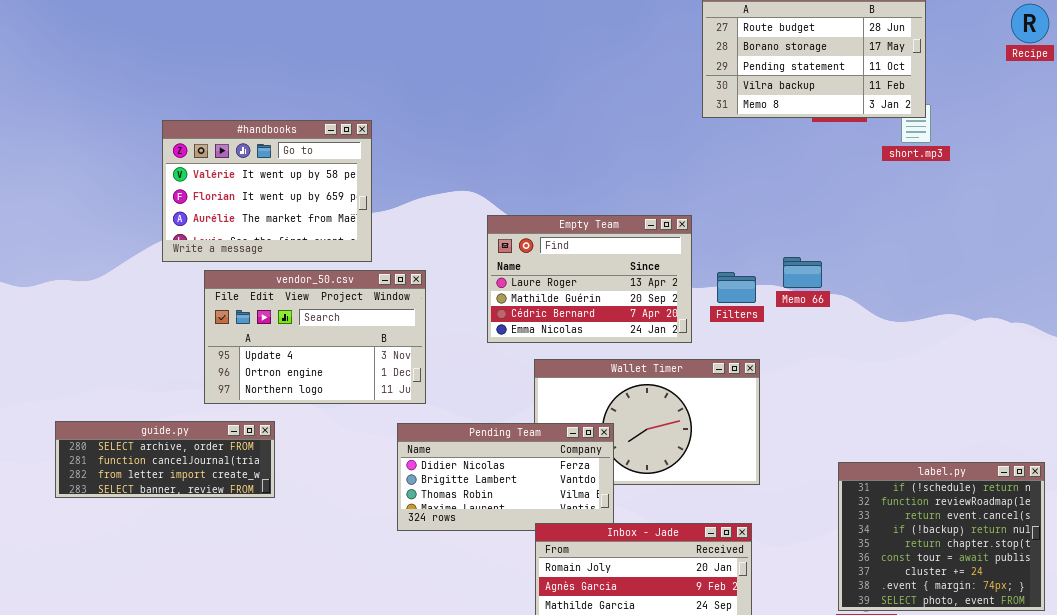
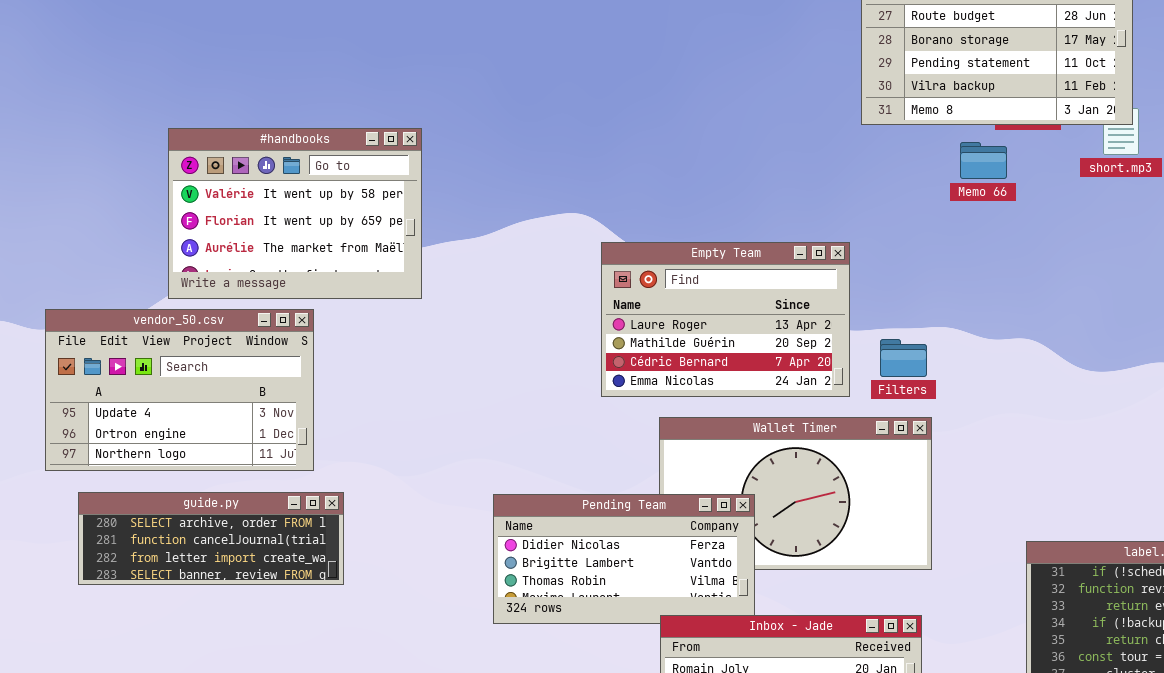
#handbooks: [162,120,372,262] -> [168,128,422,299], moved
Memo 66: [783,257,822,288] -> [960,142,1007,179], moved
vendor_50.csv: [204,270,426,404] -> [45,309,314,471], moved
Filters: [717,272,756,303] -> [880,339,927,377], moved

